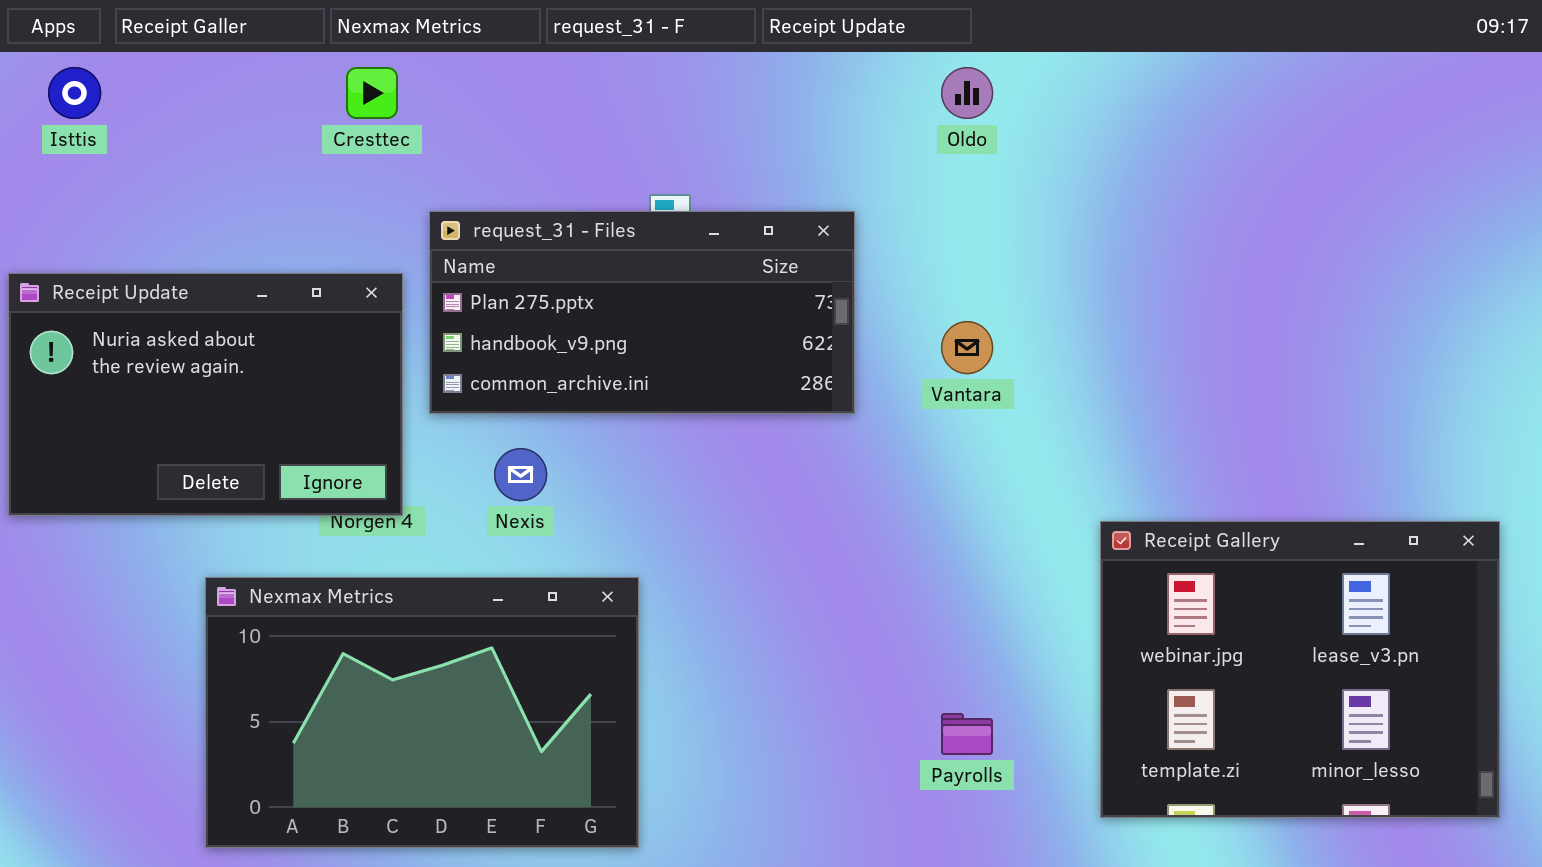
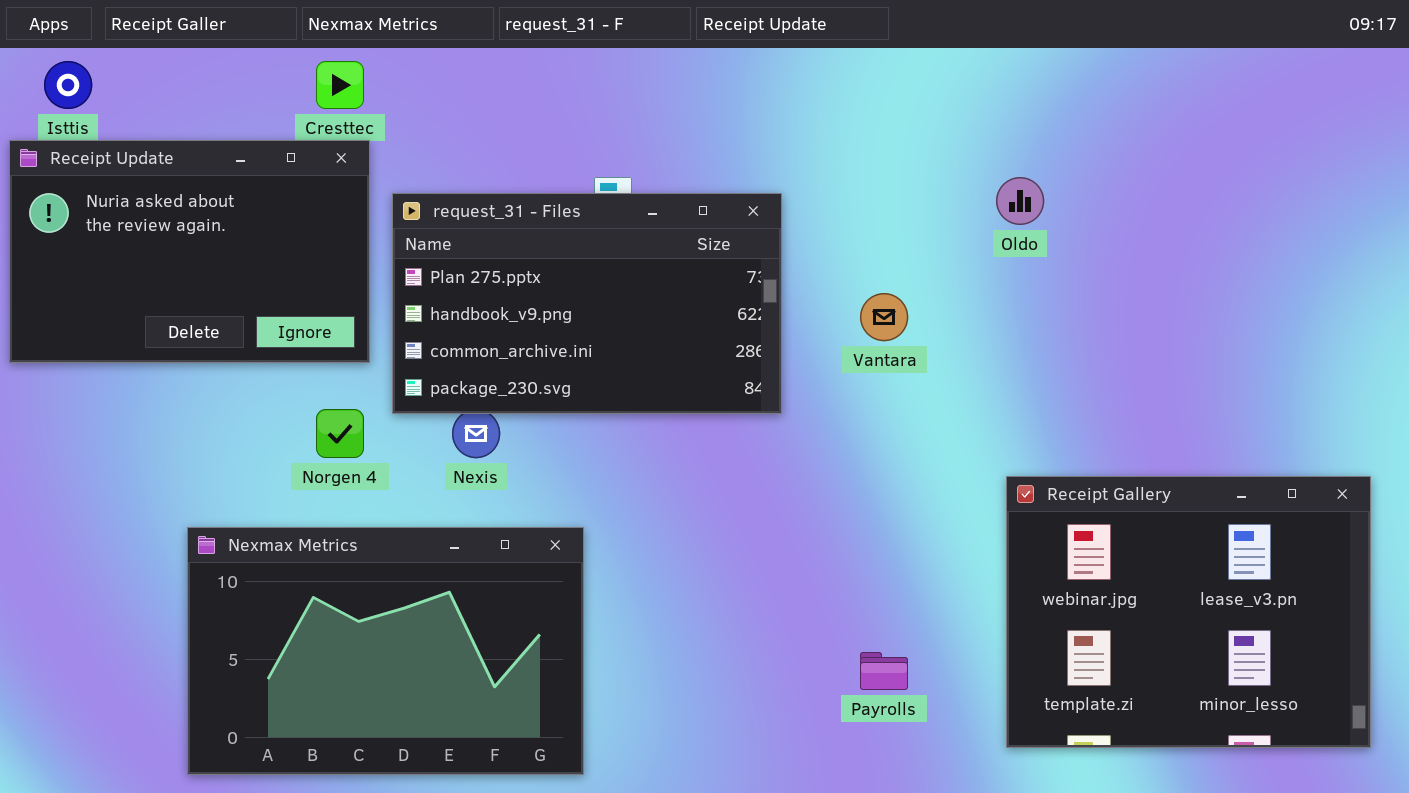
Oldo: [941,67,993,119] -> [996,177,1044,225], moved
request_31 - Files: [429,211,855,414] -> [392,193,782,414], resized
Receipt Update: [8,273,403,516] -> [9,140,370,363], moved

